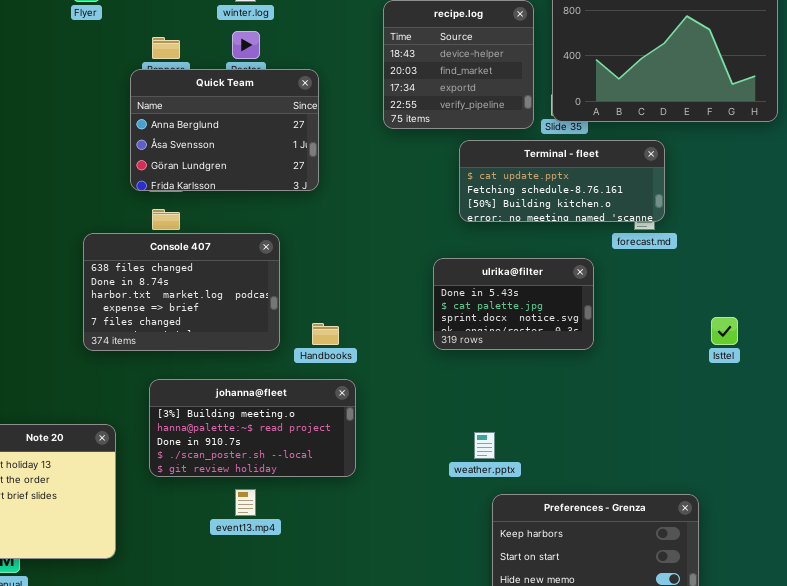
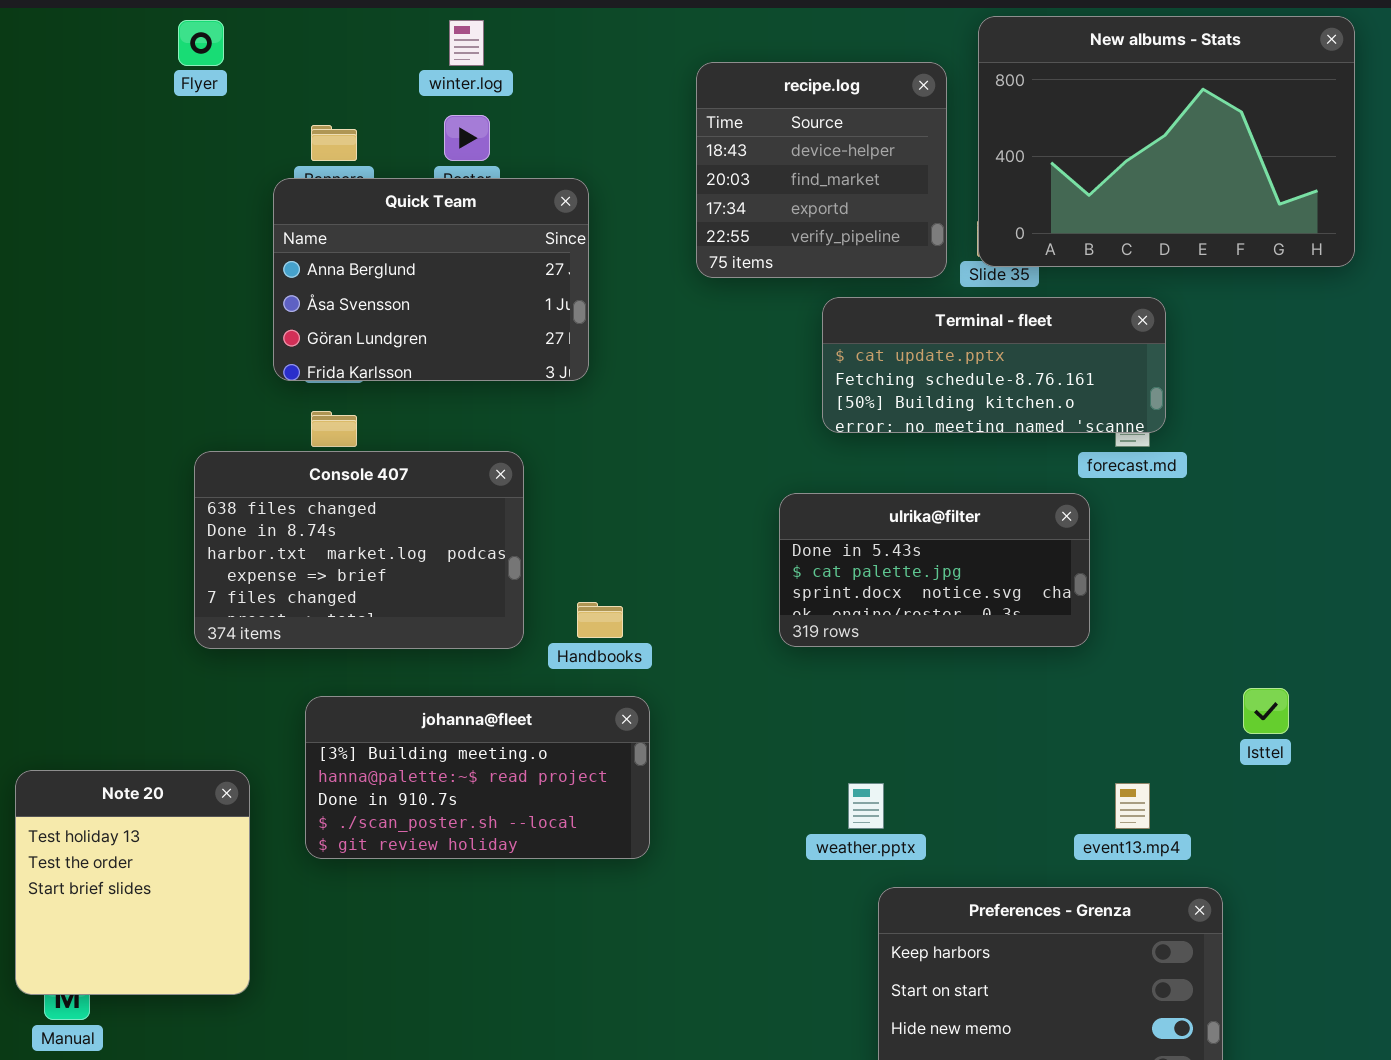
ulrika@filter: [433,258,594,350] -> [779,493,1090,647], resized
Isttel: [711,317,738,345] -> [1243,688,1289,734], moved
event13.mp4: [235,489,256,516] -> [1115,783,1150,829], moved

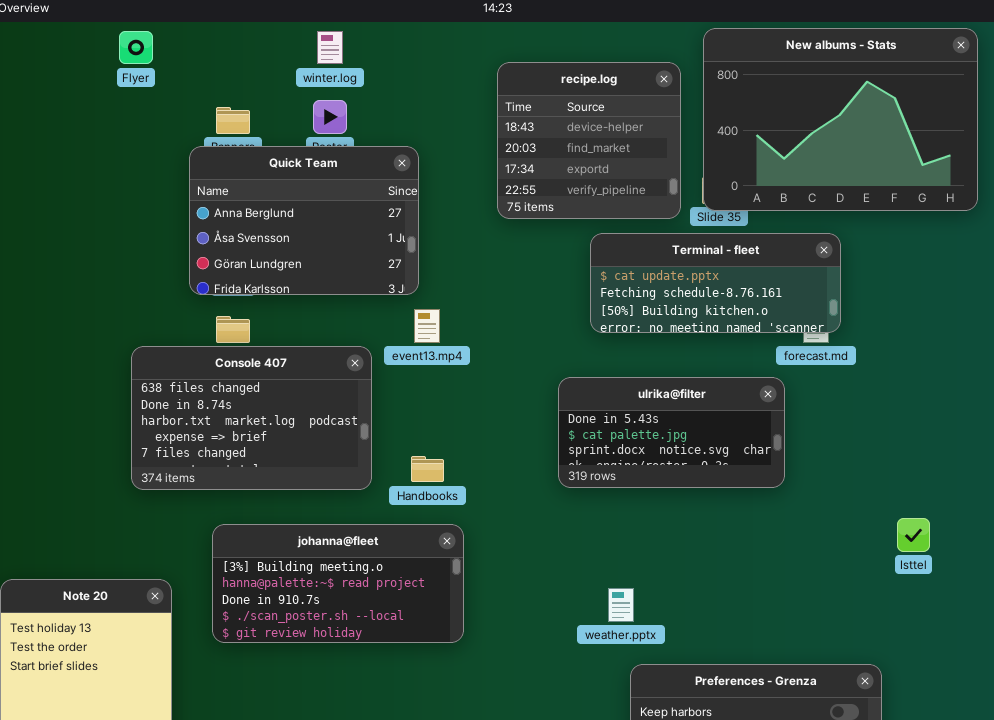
event13.mp4: [1115,783,1150,829] -> [414,309,440,343], moved

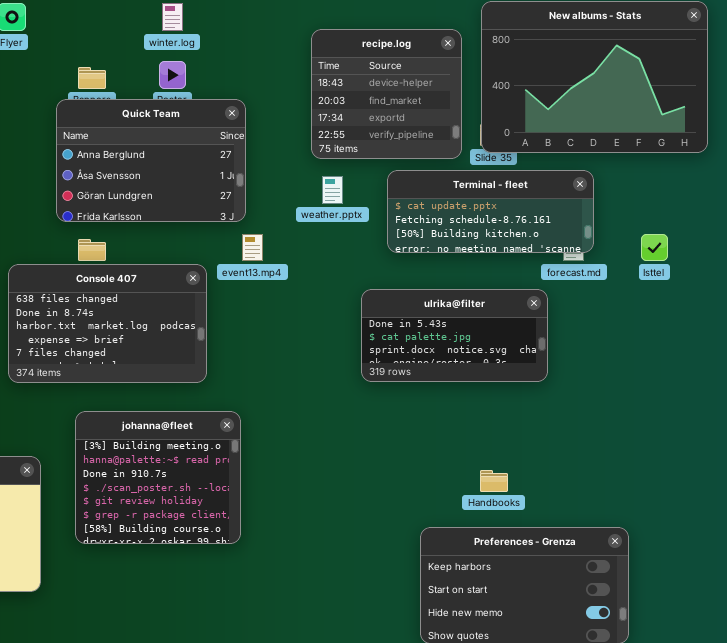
Handbooks: [411,456,444,482] -> [480,470,508,492], moved
Isttel: [897,518,930,552] -> [641,234,668,261], moved
johanna@fleet: [212,524,464,643] -> [75,411,241,544], resized
weather.pptx: [608,588,634,622] -> [322,176,343,204], moved

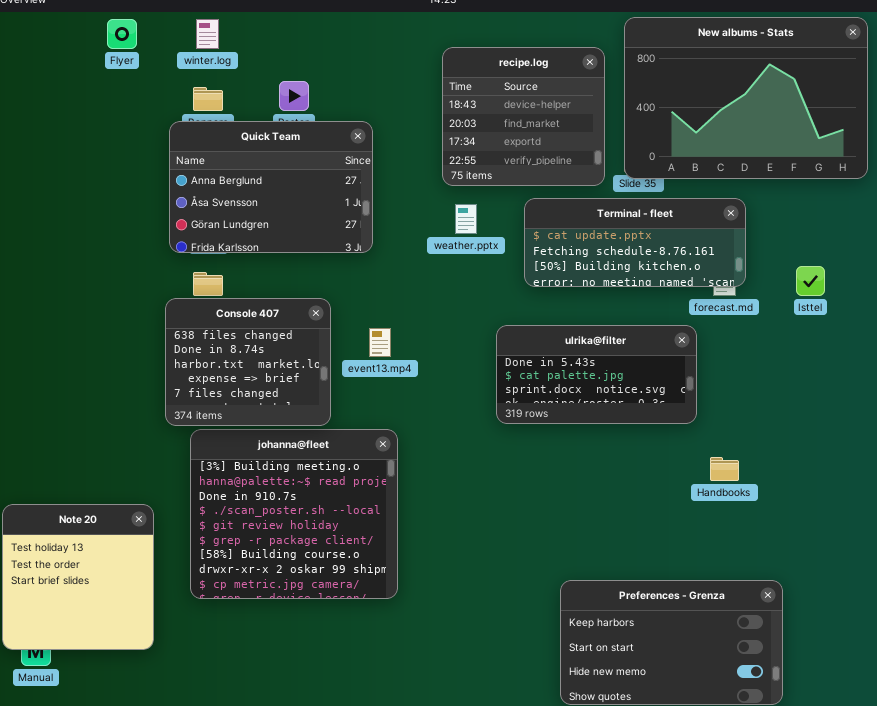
winter.log: [162,3,183,31] -> [196,19,219,49], moved
event13.mp4: [242,234,263,261] -> [369,328,391,357], moved
Console 407: [8,264,207,383] -> [165,298,331,426], resized
johanna@fleet: [75,411,241,544] -> [190,429,398,599], resized
Handbooks: [480,470,508,492] -> [710,457,739,481], moved

